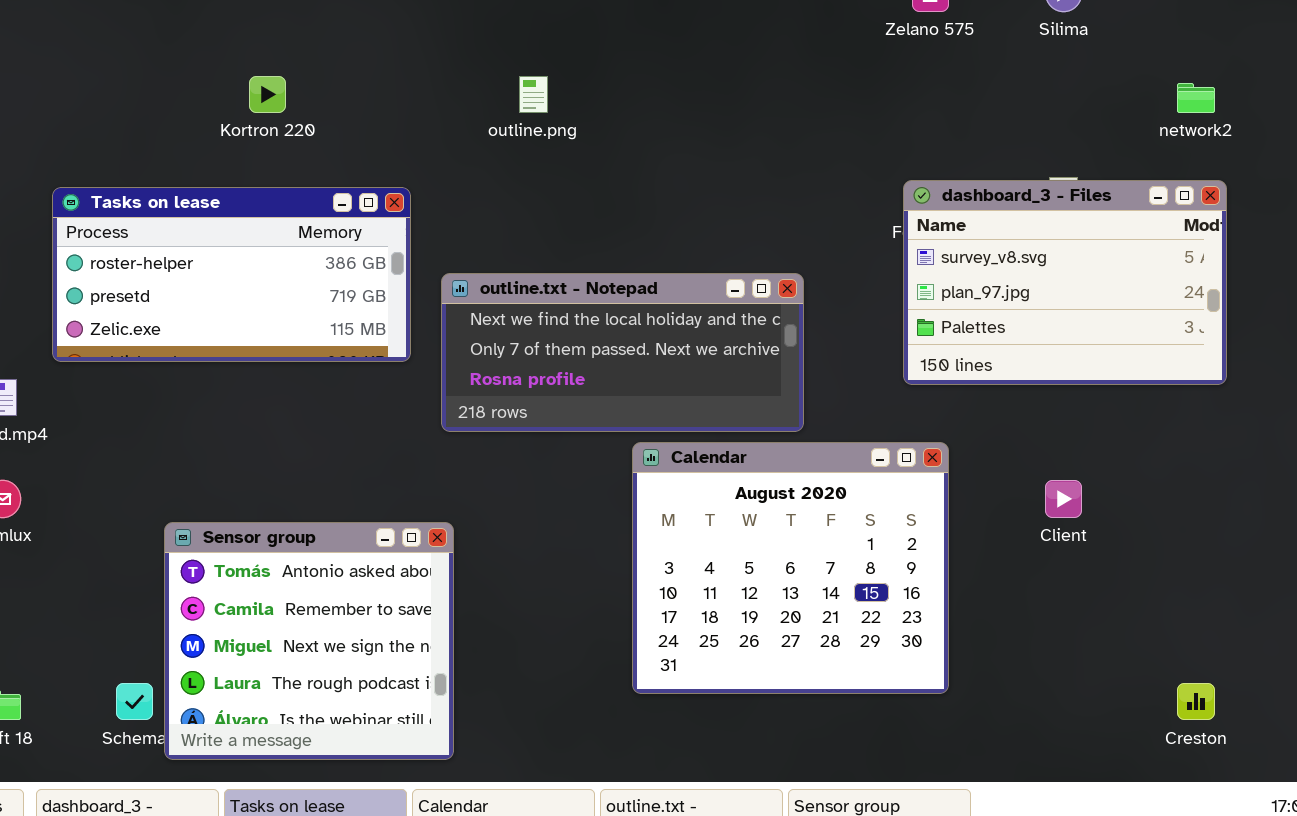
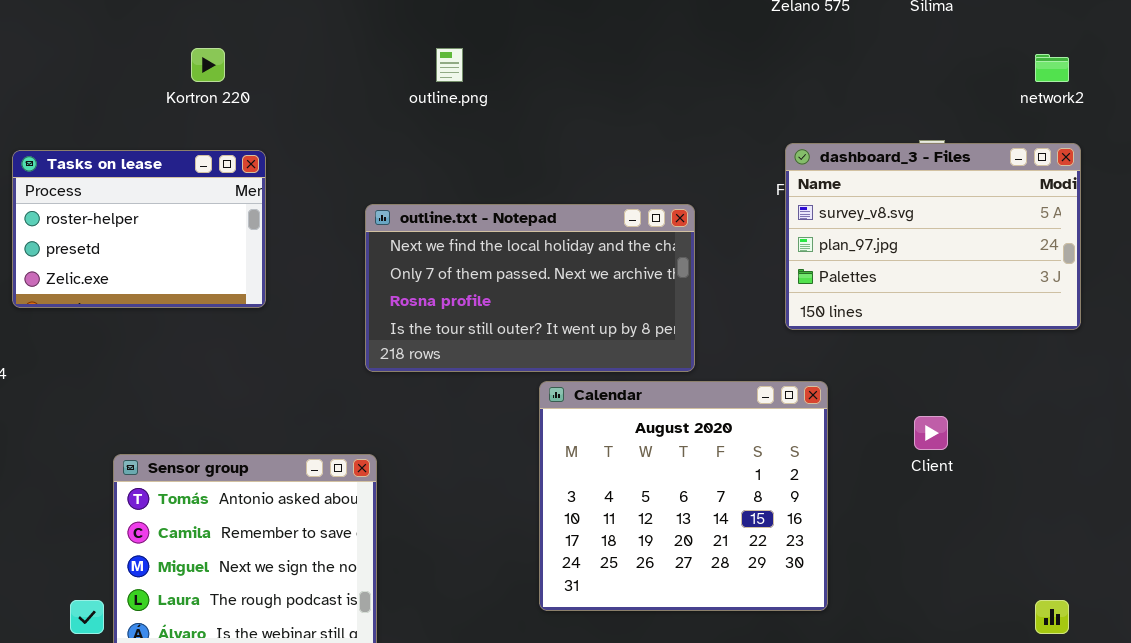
Tasks on lease: [52,187,411,362] -> [12,150,266,308], resized
outline.txt - Notepad: [441,273,804,432] -> [365,204,695,372], resized

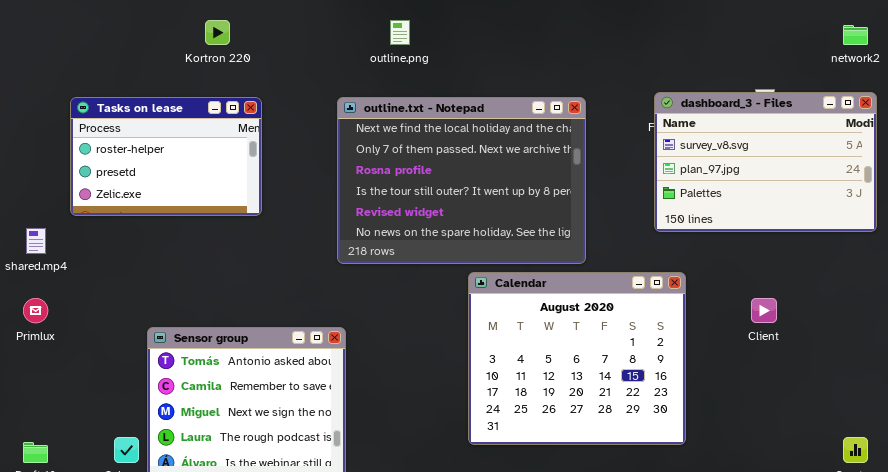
outline.txt - Notepad: [365,204,695,372] -> [337,97,586,264], resized

